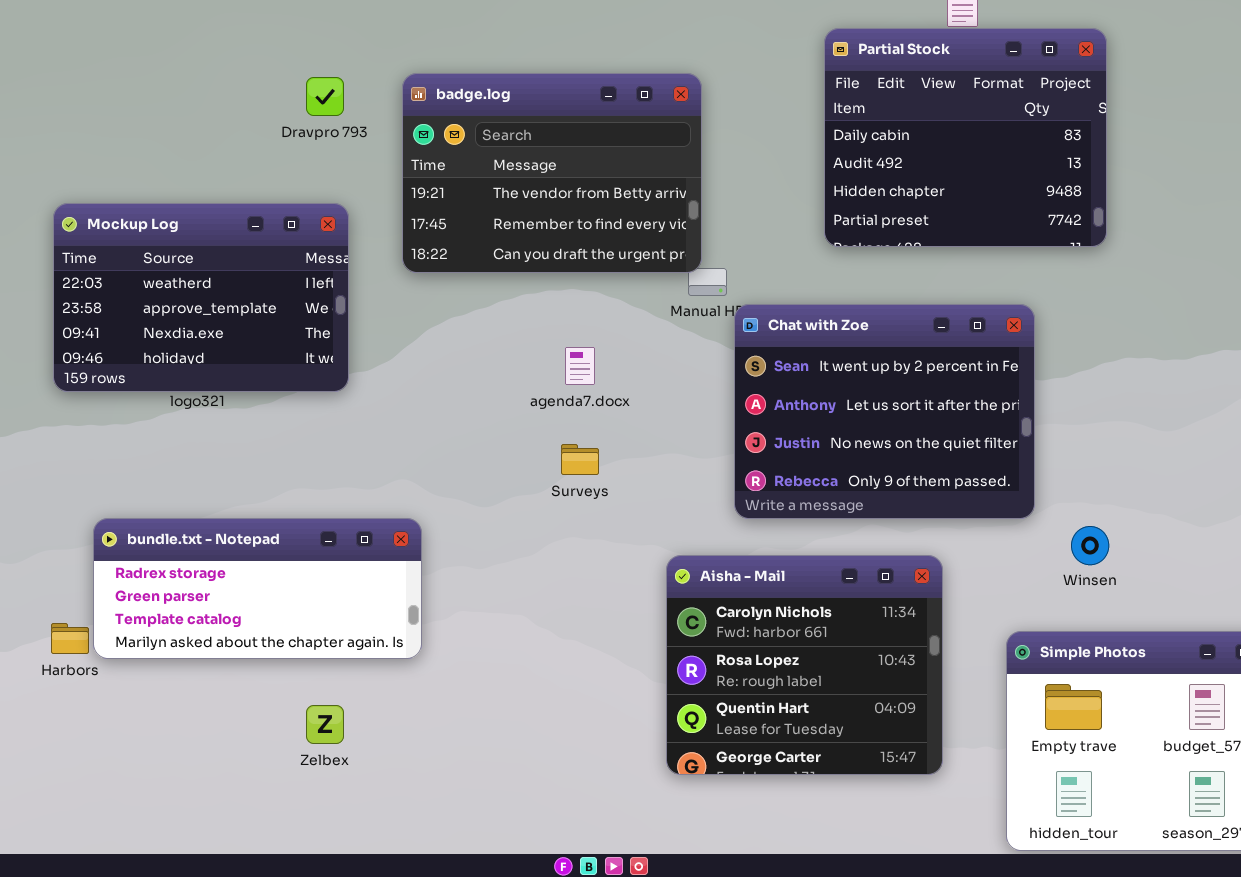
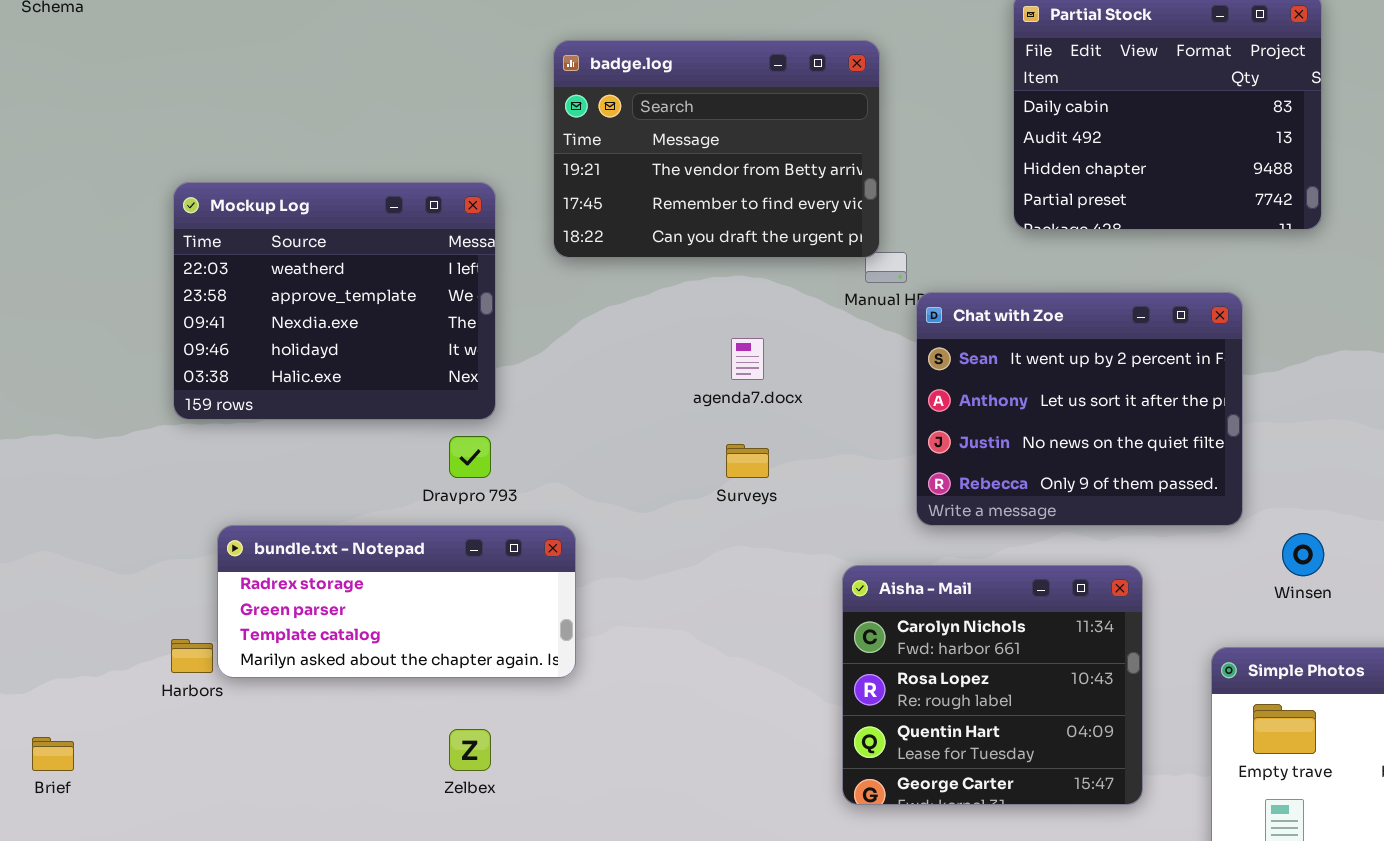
Dravpro 793: [306,77,344,116] -> [449,436,491,478], moved
Mockup Log: [53,203,349,392] -> [173,182,496,420], resized

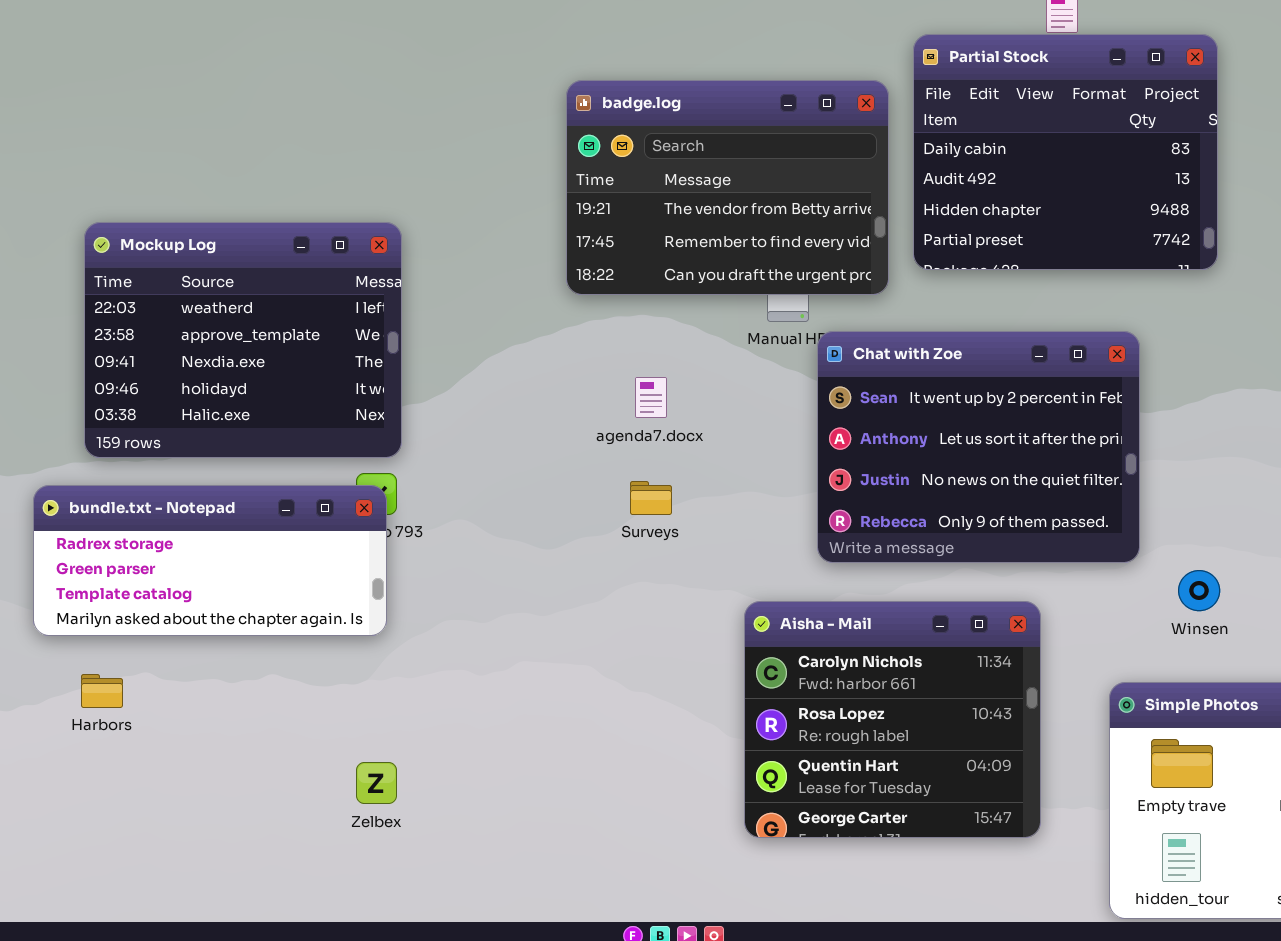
badge.log: [553,40,880,258] -> [566,80,889,295], moved
bundle.txt - Notepad: [217,525,576,678] -> [33,485,387,636], moved

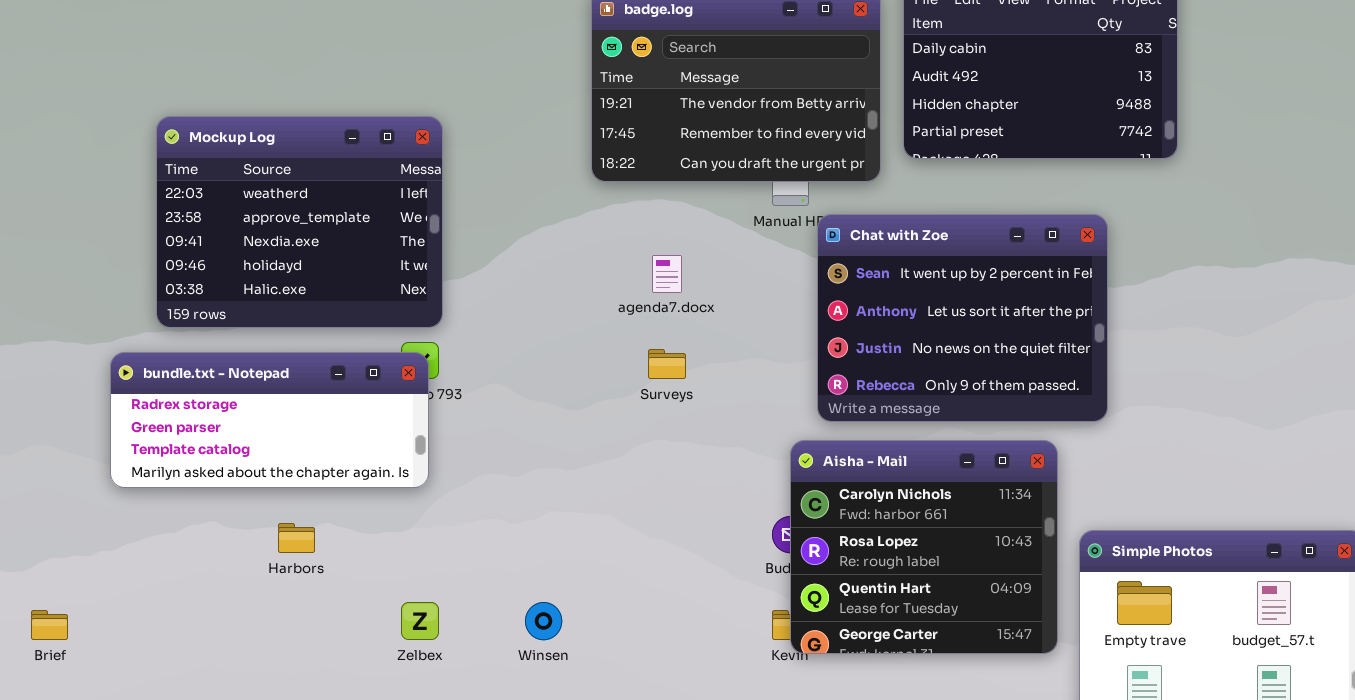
Winsen: [1178,570,1220,611] -> [525,602,562,640], moved
Aisha - Mail: [744,601,1041,838] -> [790,440,1058,654], moved
Harbors: [81,674,123,708] -> [278,523,315,553], moved

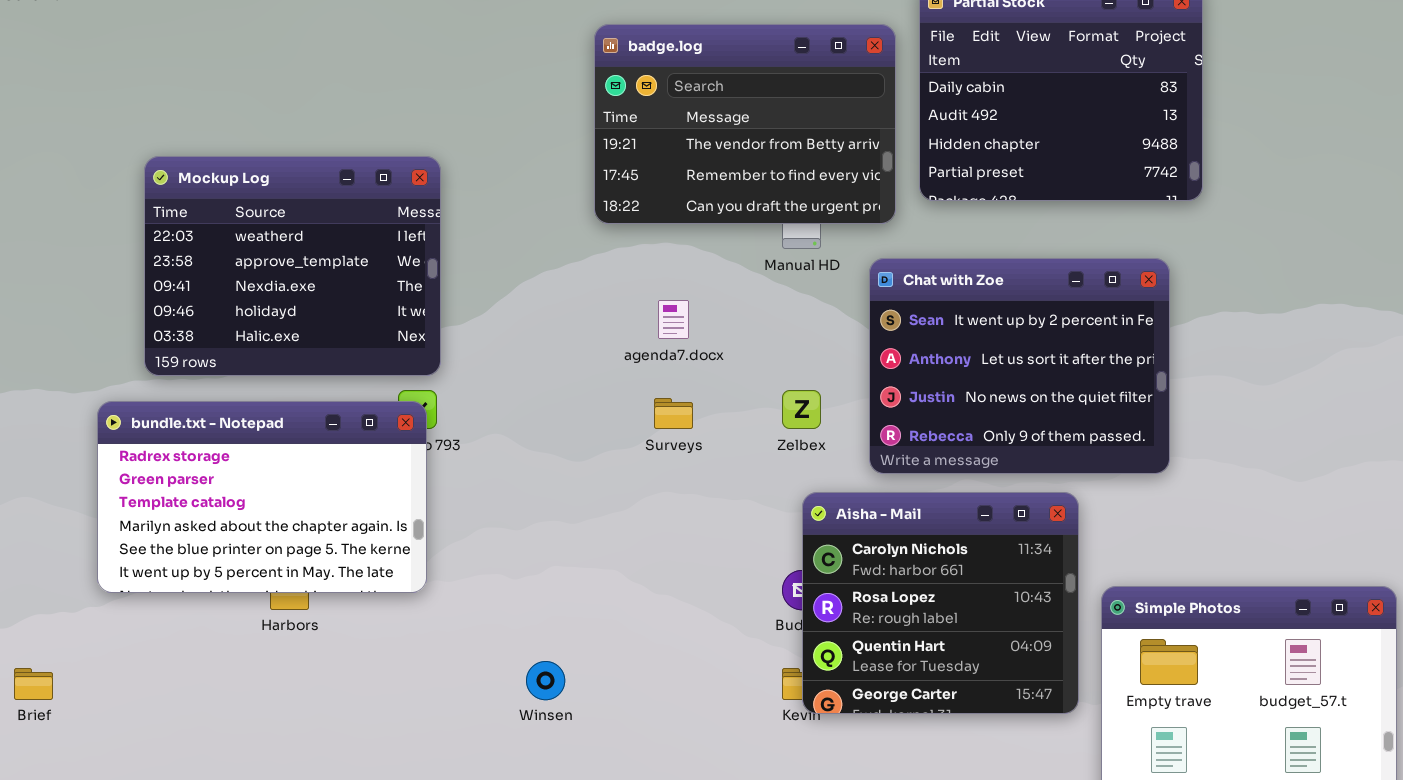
Chat with Zoe: [817,214,1108,422] -> [869,258,1170,474], moved
bundle.txt - Notepad: [110,352,429,488] -> [97,401,427,593], resized
Zelbex: [401,602,439,640] -> [782,390,821,429], moved

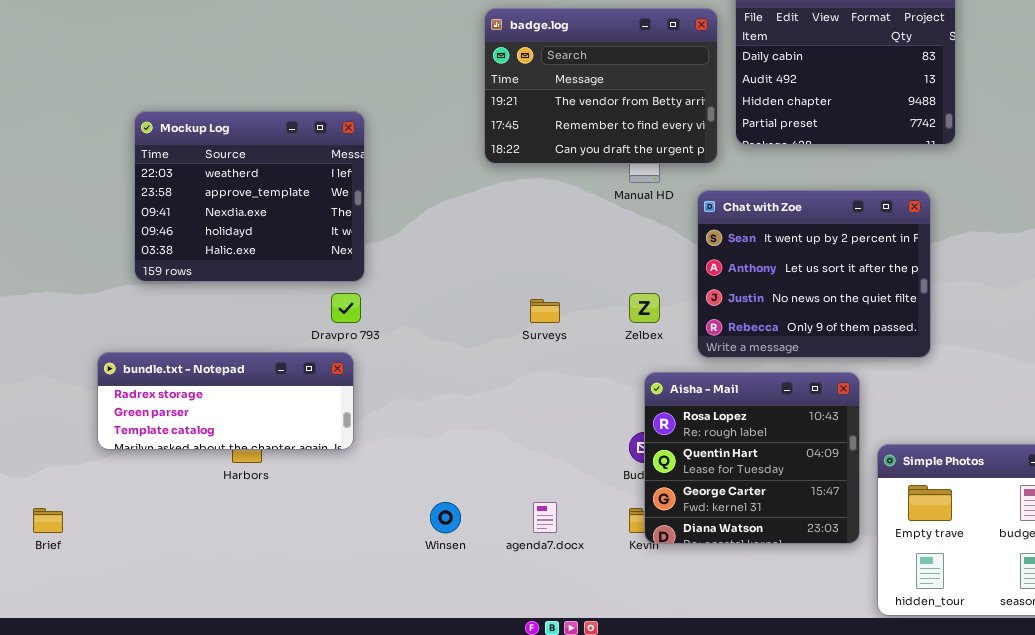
agenda7.docx: [658,300,689,339] -> [533,502,557,533], moved
bundle.txt - Notepad: [97,401,427,593] -> [97,352,354,450], resized
Aisha - Mail: [802,492,1079,714] -> [644,372,860,544], scrolled down 1 row

